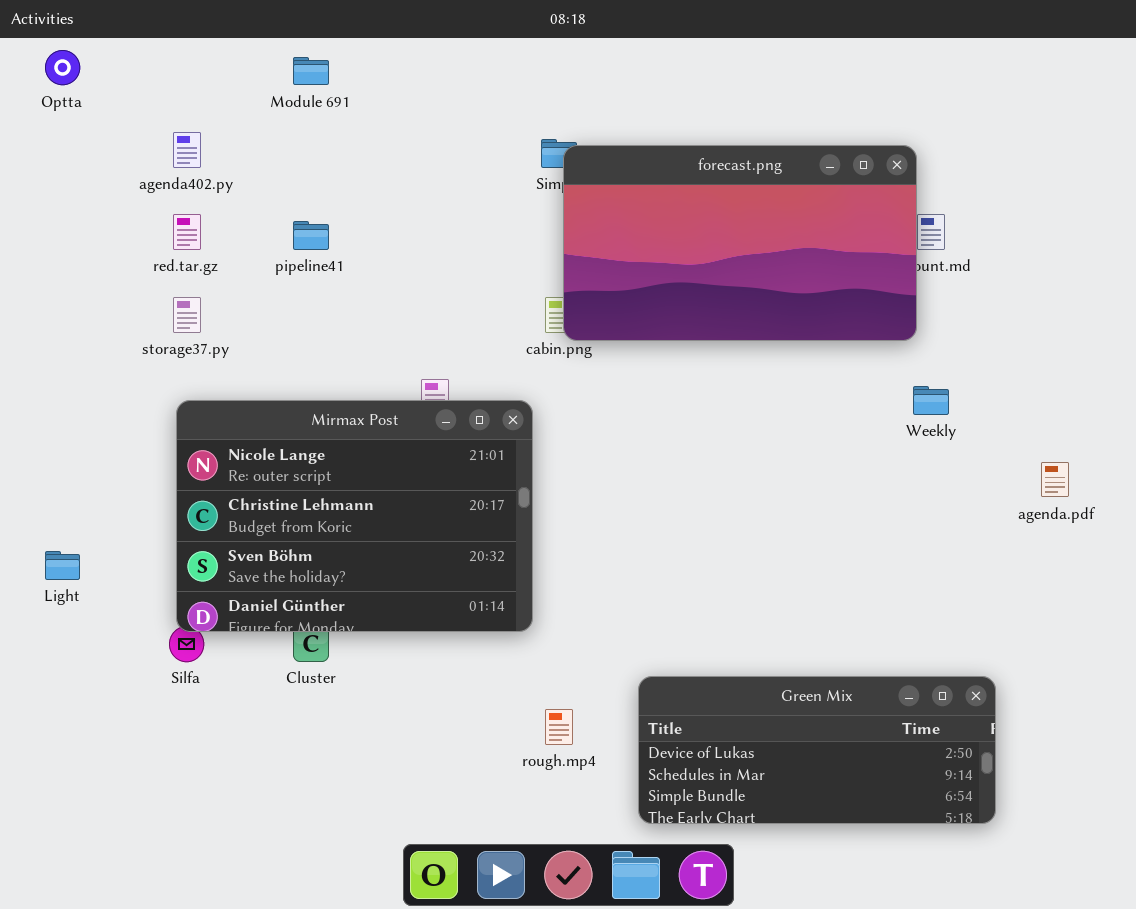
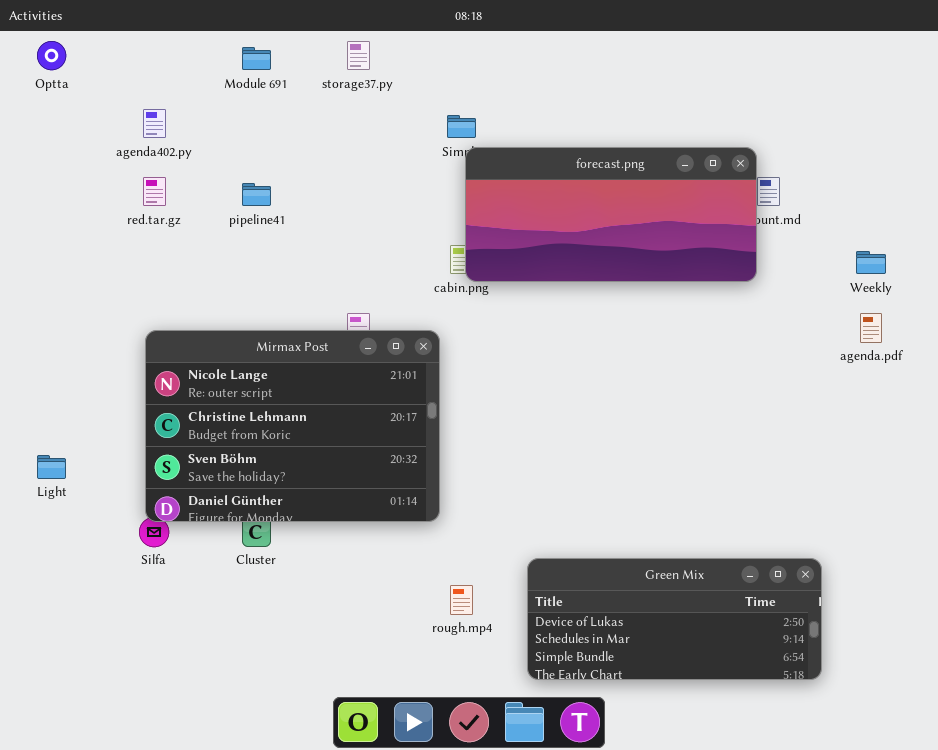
forecast.png: [563,145,917,341] -> [465,147,757,282], resized
storage37.py: [173,297,201,333] -> [347,41,370,70], moved
Weekly: [913,386,949,415] -> [856,251,886,274], moved
agenda.pdf: [1041,462,1069,497] -> [860,313,882,343], moved

